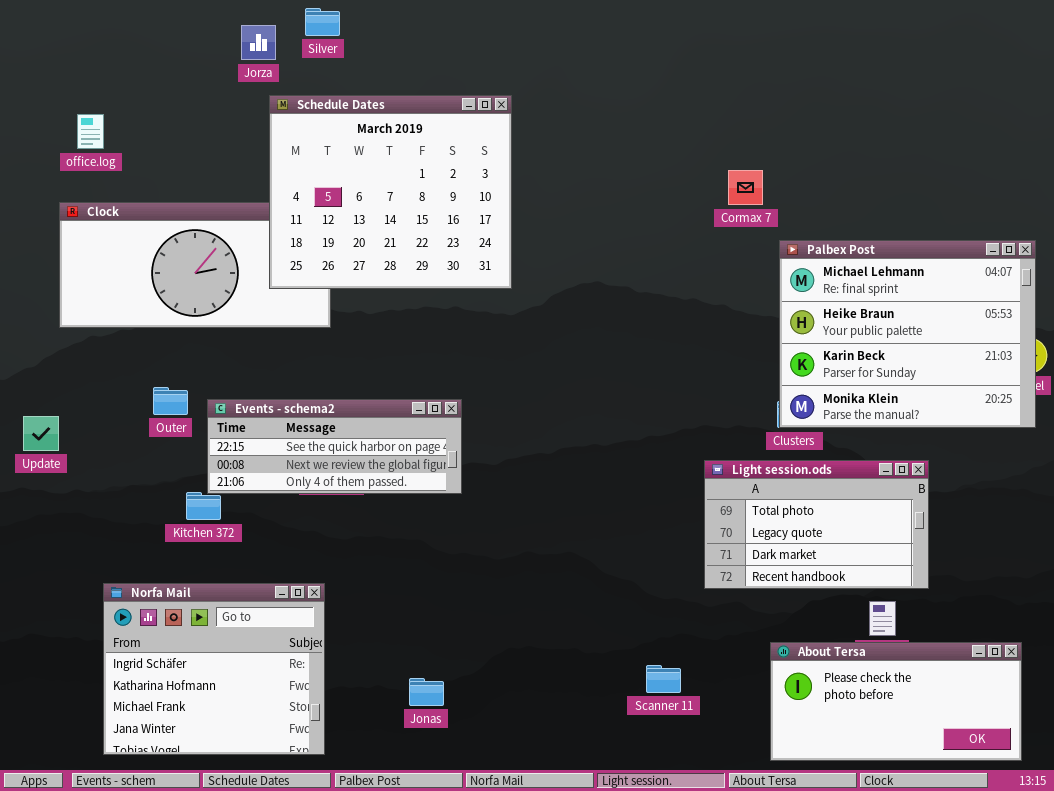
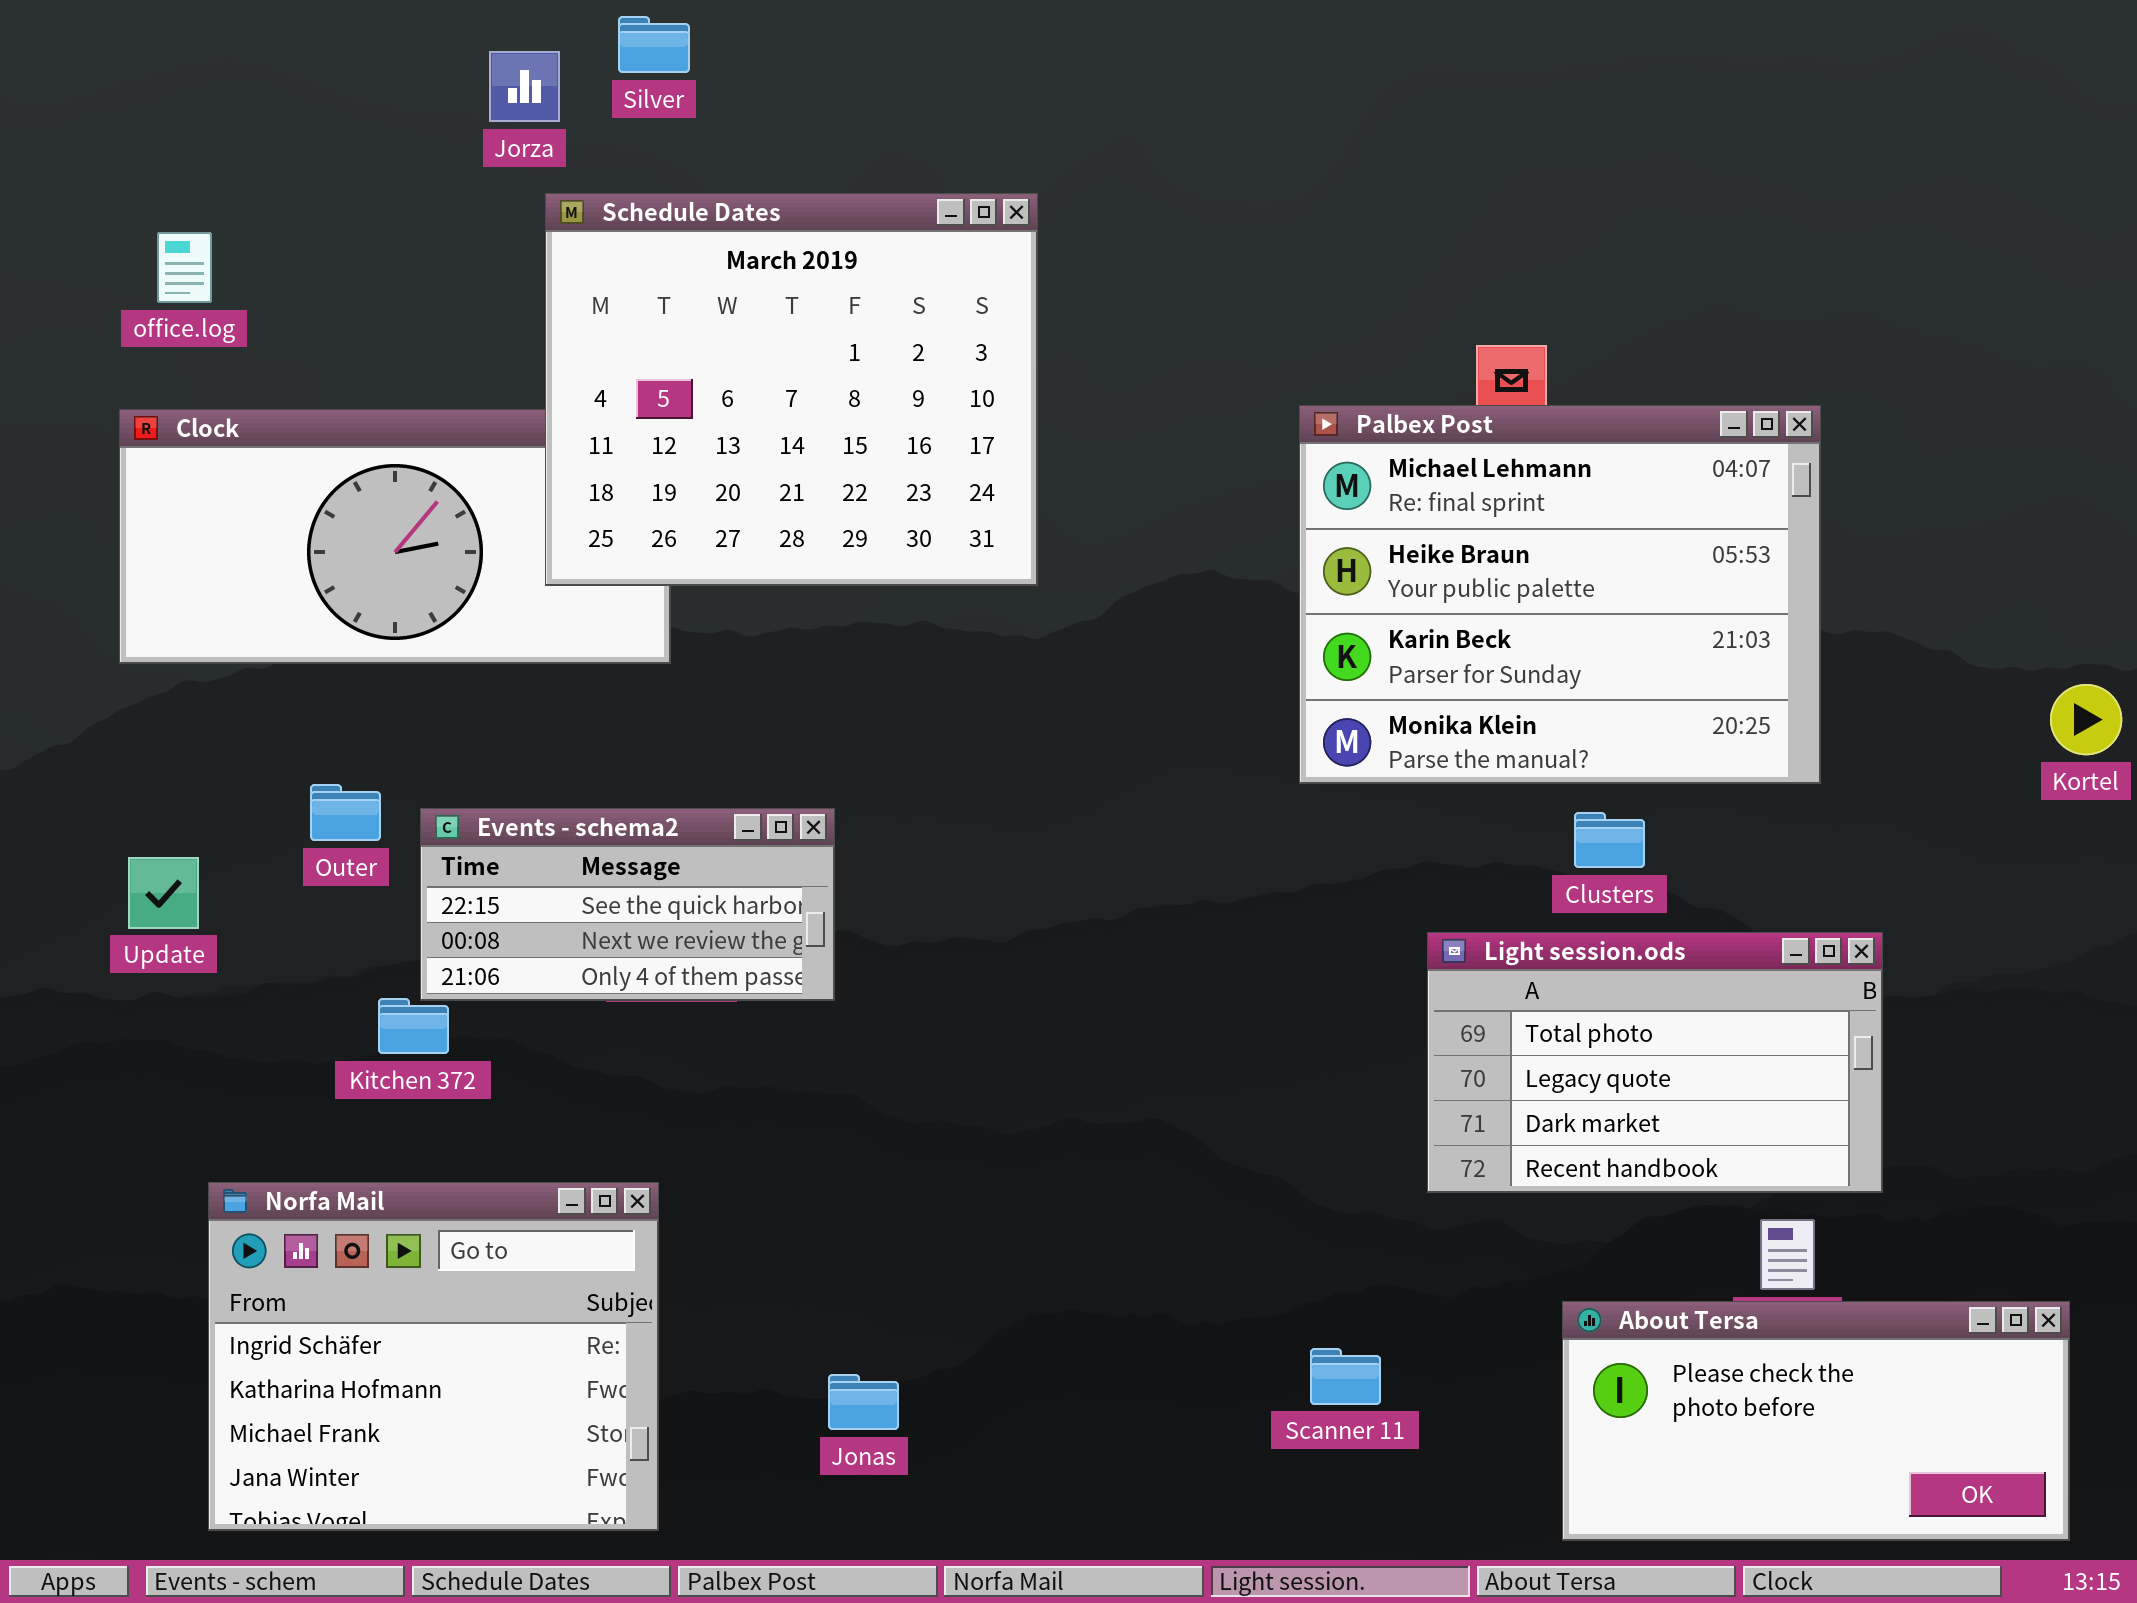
Palbex Post: [779,240,1036,428] -> [1299,405,1821,784], moved
Events - schema2: [207,399,462,494] -> [420,808,835,1001], resized
Update: [23,416,59,451] -> [128,857,199,929], moved

